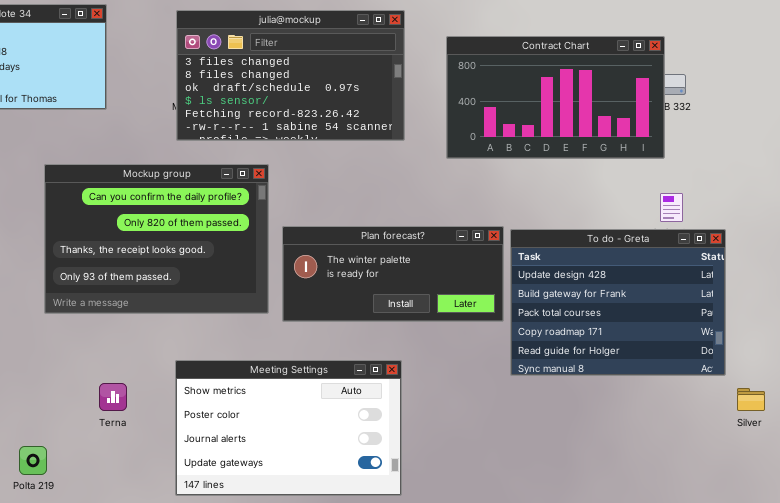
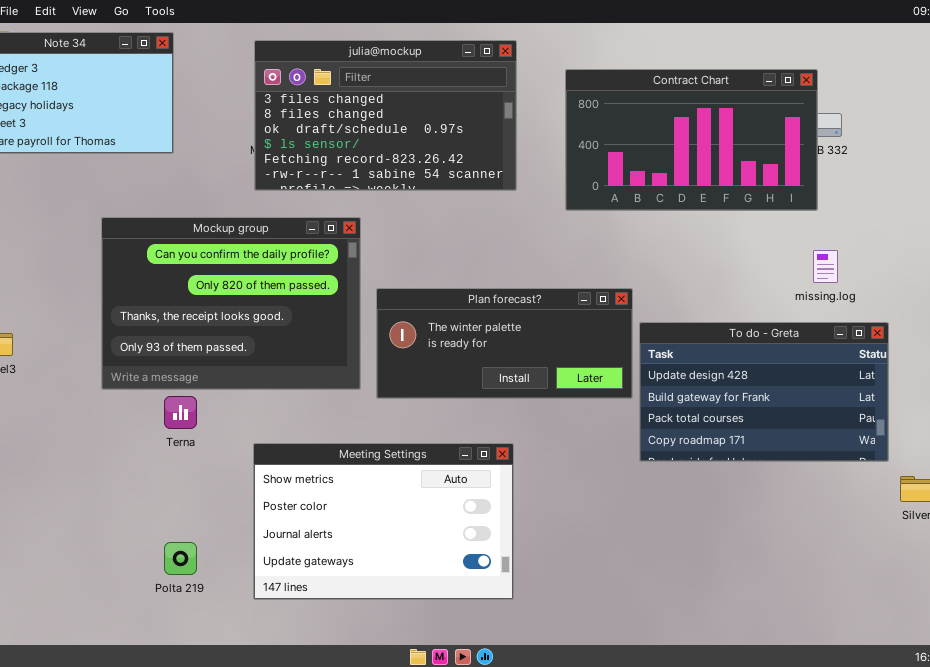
To do - Greta: [510,229,726,376] -> [639,322,889,462], resized
Terna: [99,383,127,411] -> [164,396,197,429], moved
Polta 219: [19,446,47,475] -> [164,542,197,575], moved

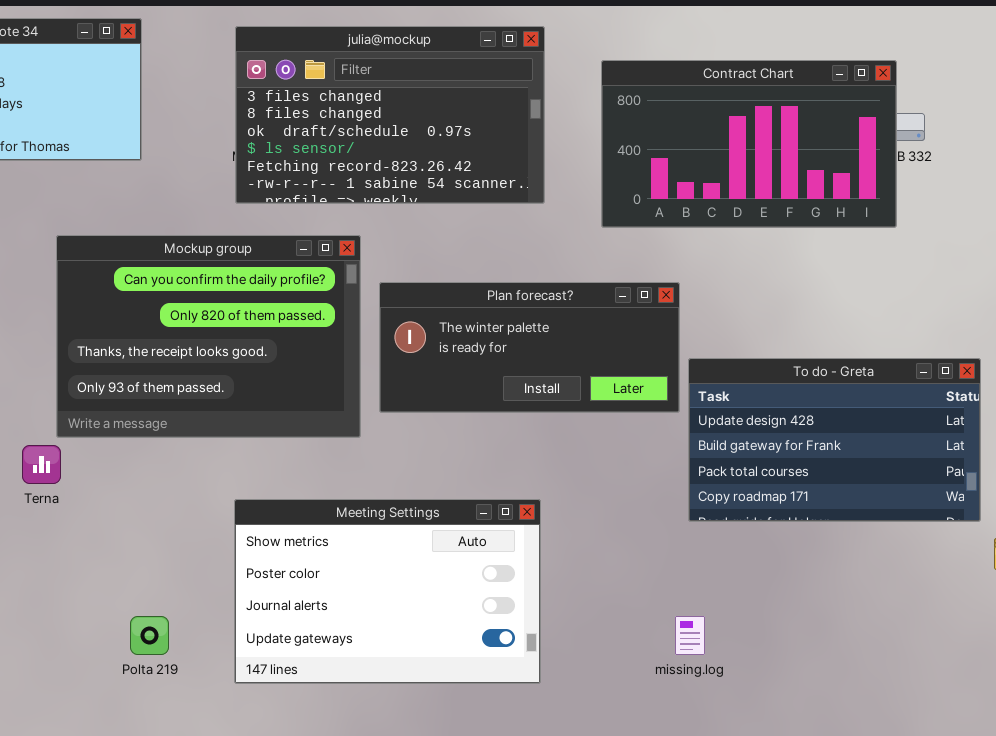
missing.log: [813,250,838,283] -> [675,616,705,655], moved
Plan forecast?: [376,288,633,399] -> [379,282,680,413], moved
Terna: [164,396,197,429] -> [22,445,61,484], moved

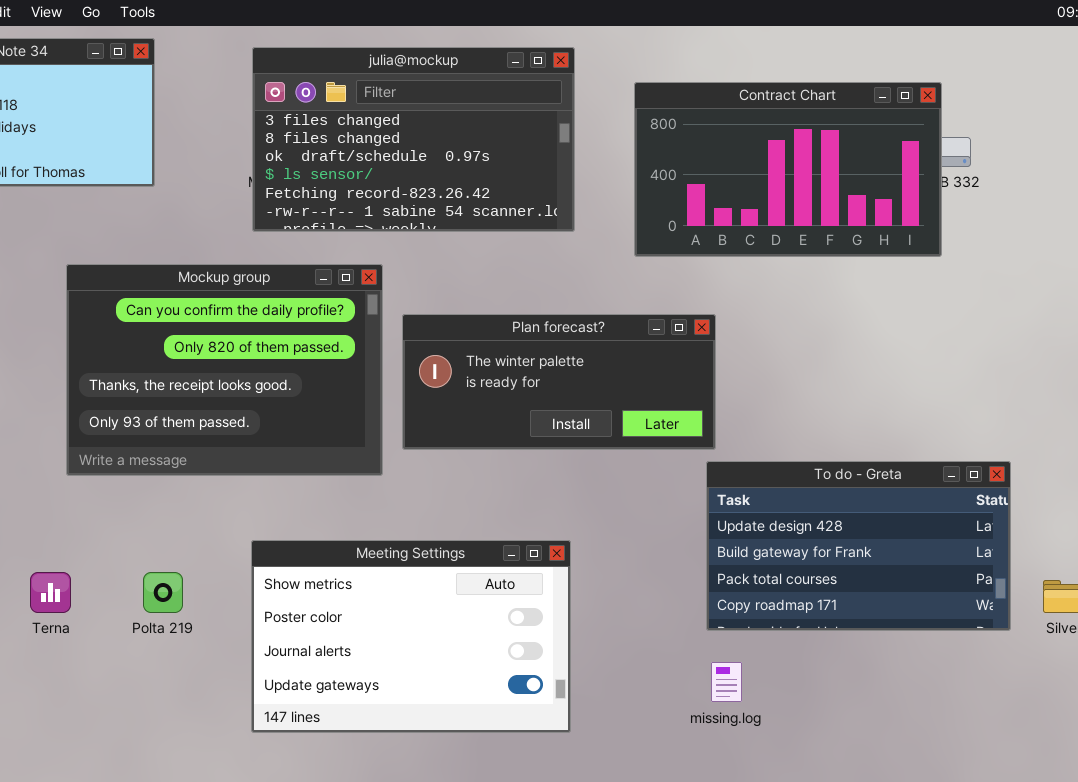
To do - Greta: [688,358,981,522] -> [706,461,1011,631], moved
Terna: [22,445,61,484] -> [30,572,71,613], moved
Polta 219: [130,616,169,655] -> [143,572,183,613], moved

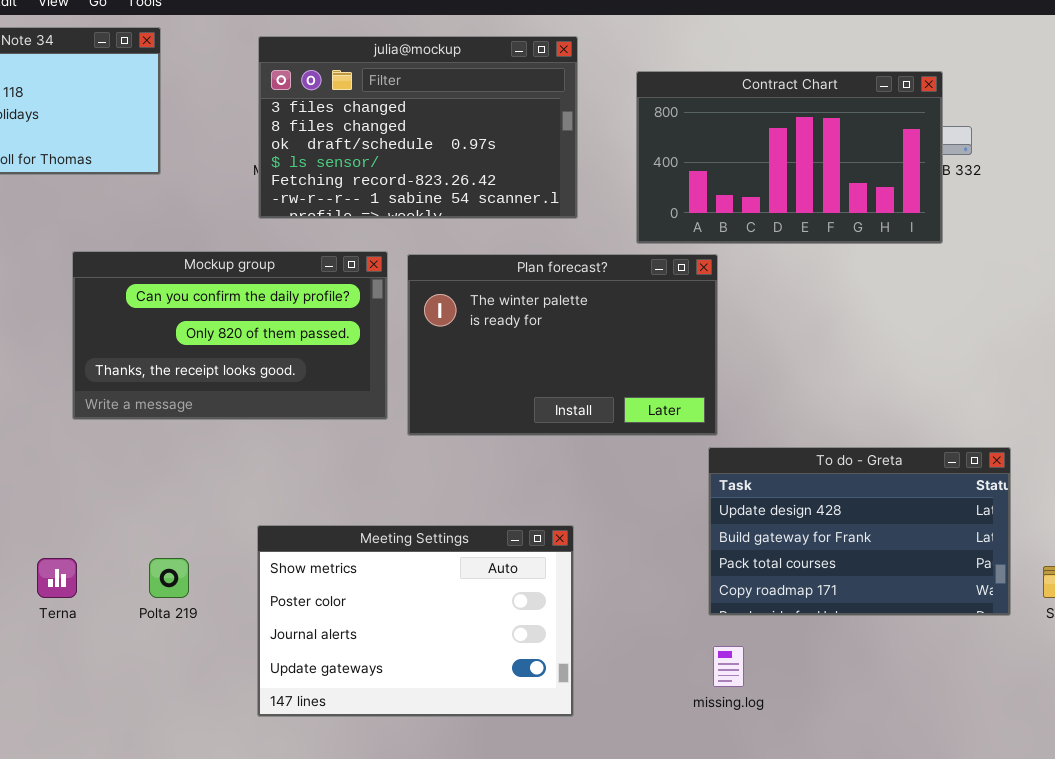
Mockup group: [66,264,383,476] -> [72,251,388,420], resized
Plan forecast?: [402,314,716,450] -> [407,254,718,436], resized

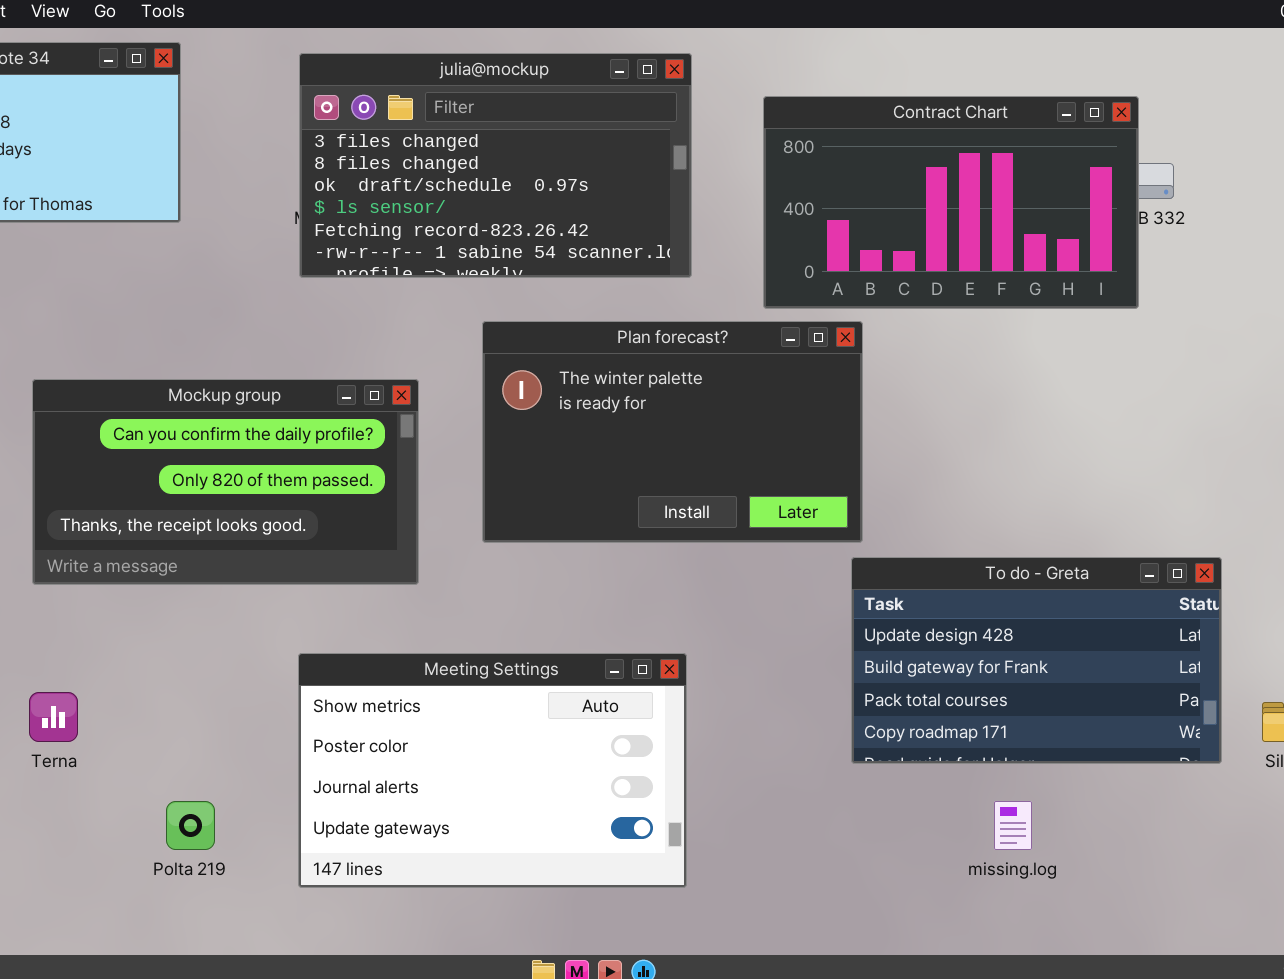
Mockup group: [72,251,388,420] -> [32,379,419,585], moved
Polta 219: [149,558,189,598] -> [166,801,215,850], moved
missing.log: [713,646,744,687] -> [994,801,1032,850], moved

